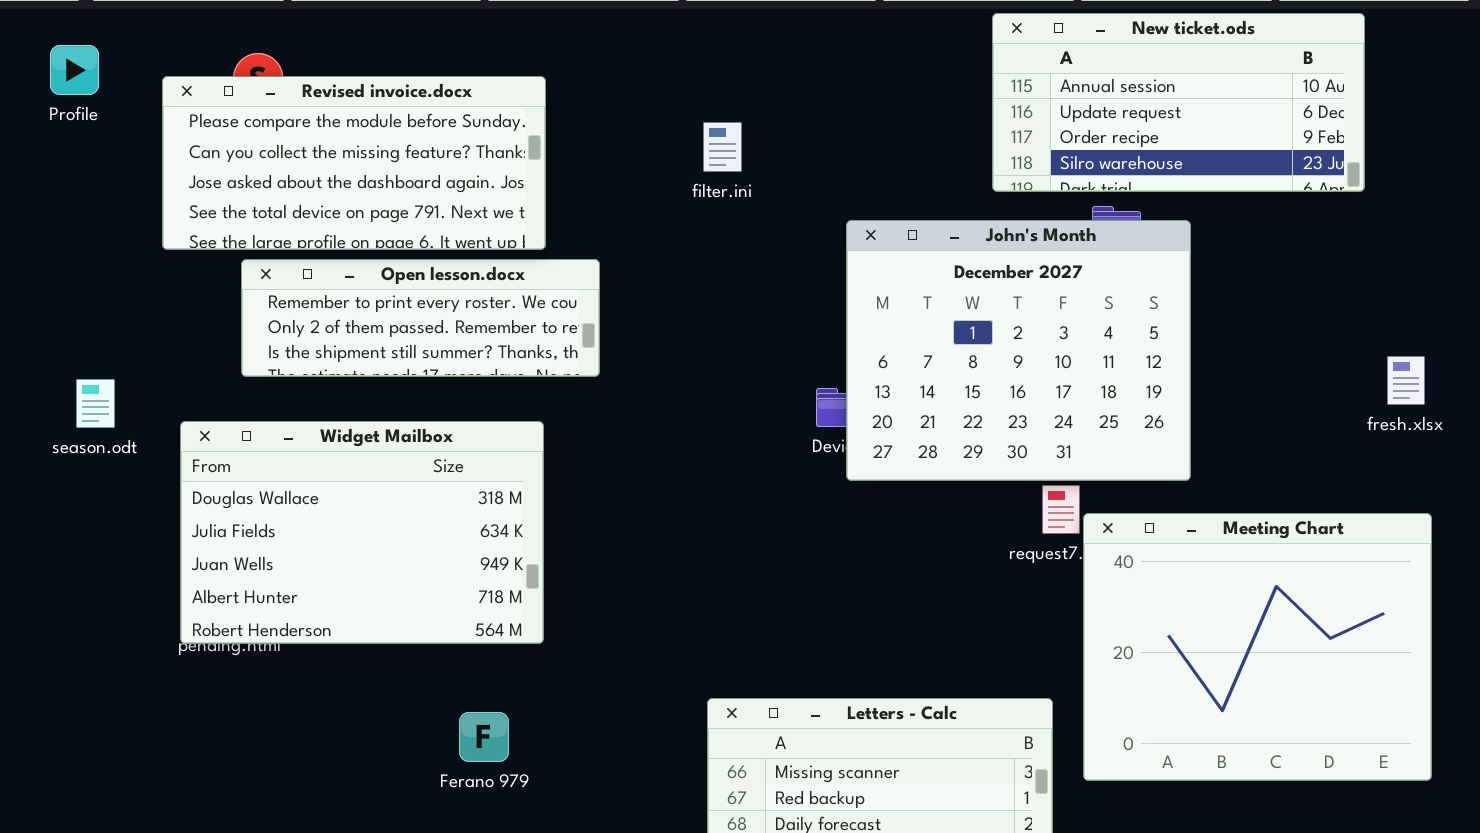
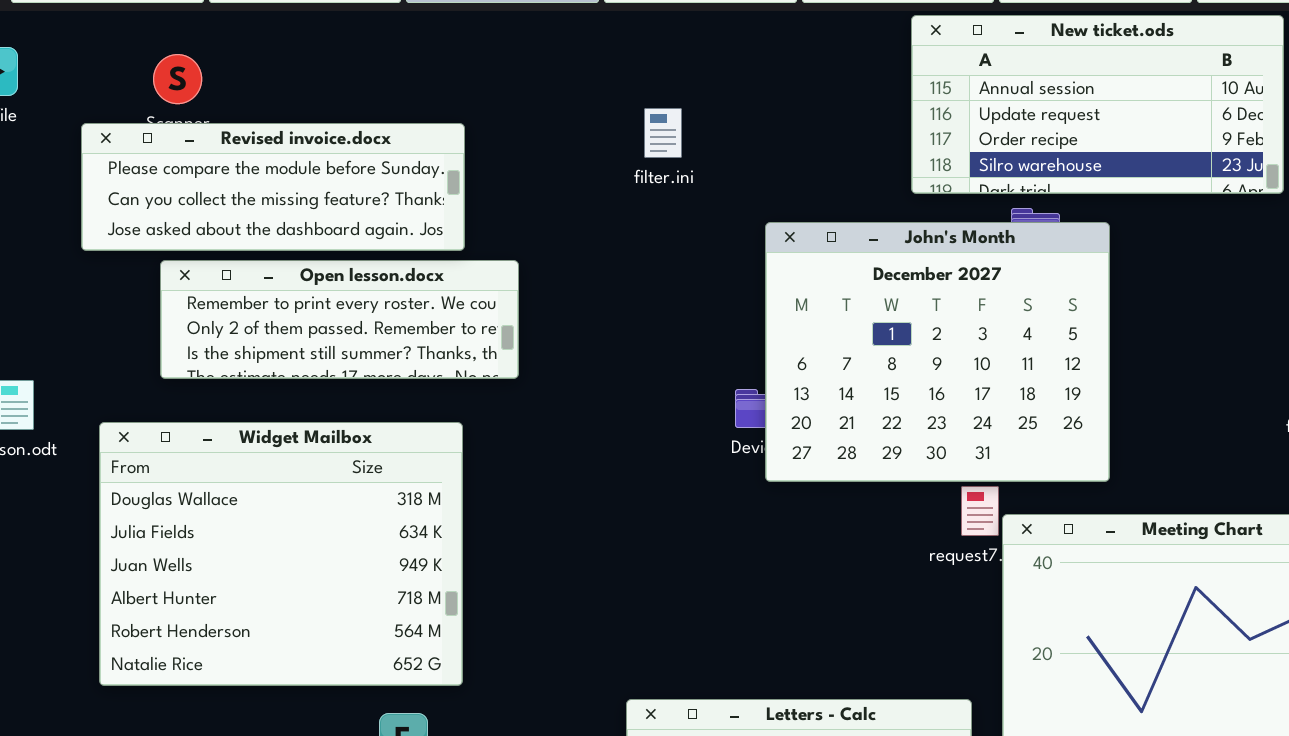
Revised invoice.docx: [162,76,546,250] -> [81,123,465,251], resized
filter.ini: [703,122,742,172] -> [644,108,682,158], moved
Widget Mailbox: [180,421,544,644] -> [99,422,463,686], resized

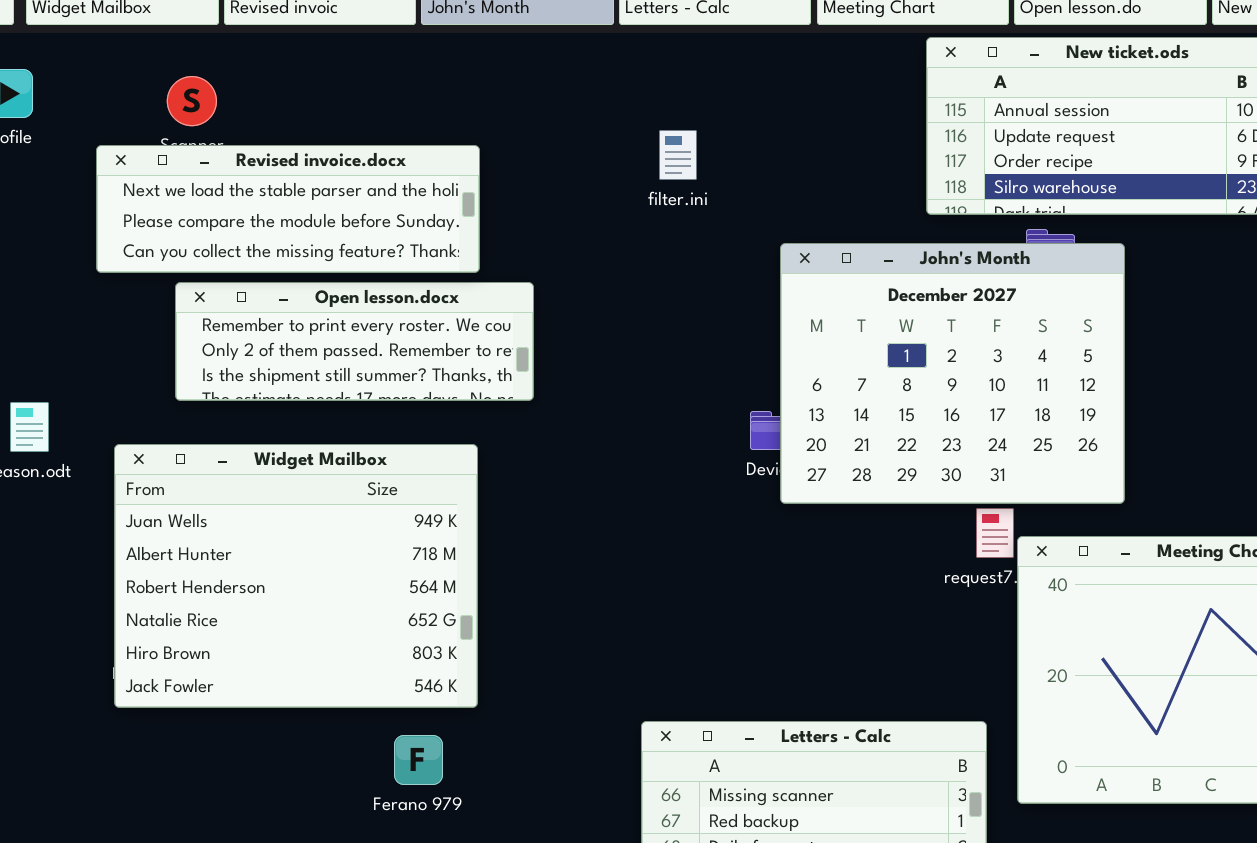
Revised invoice.docx: [81,123,465,251] -> [96,145,480,273], scrolled up 1 row
Widget Mailbox: [99,422,463,686] -> [114,444,478,708], scrolled down 2 rows

